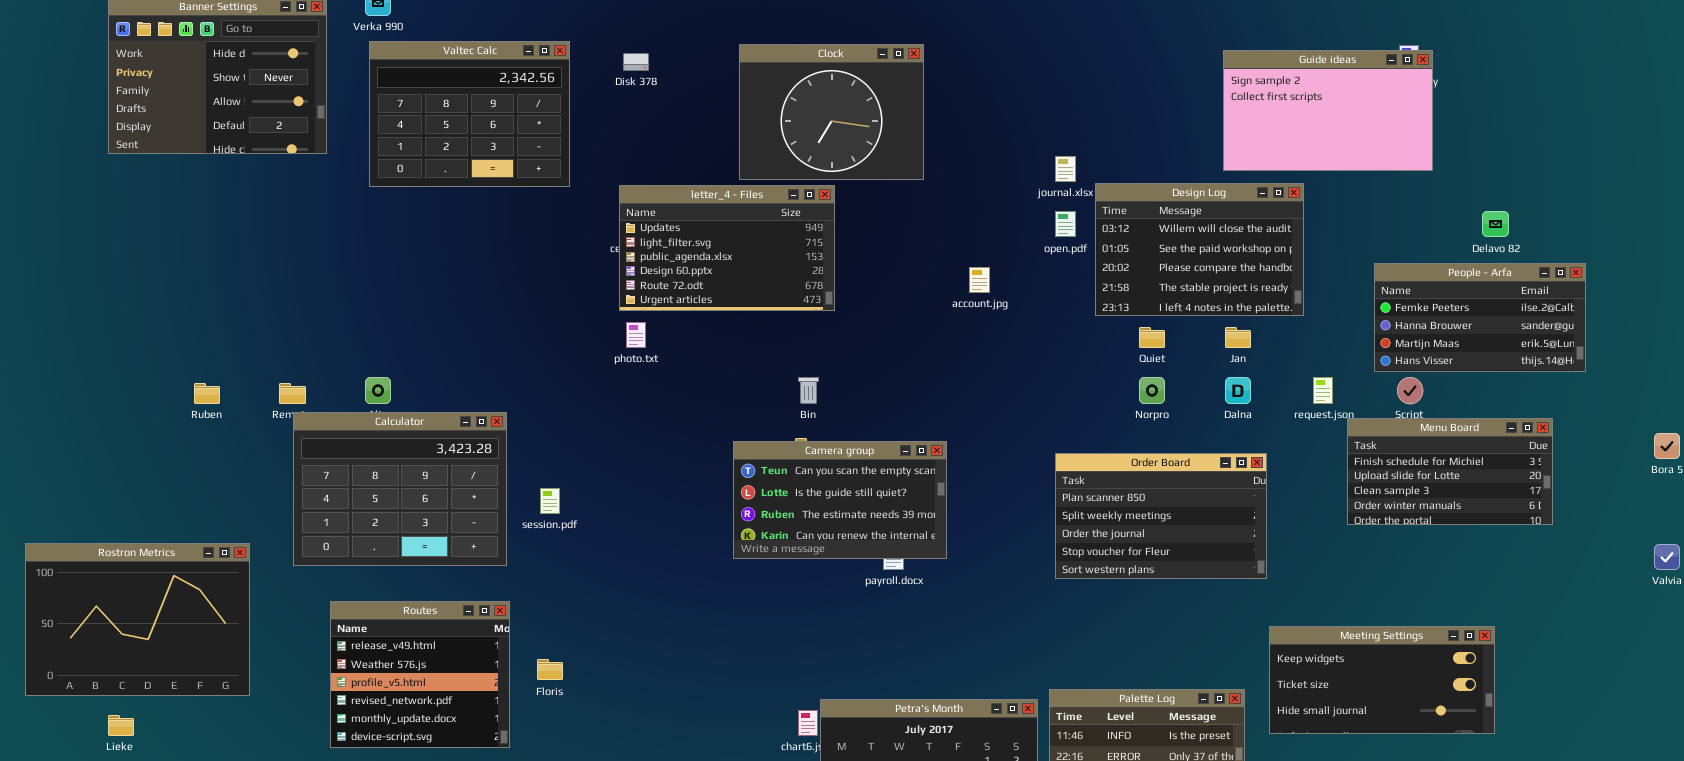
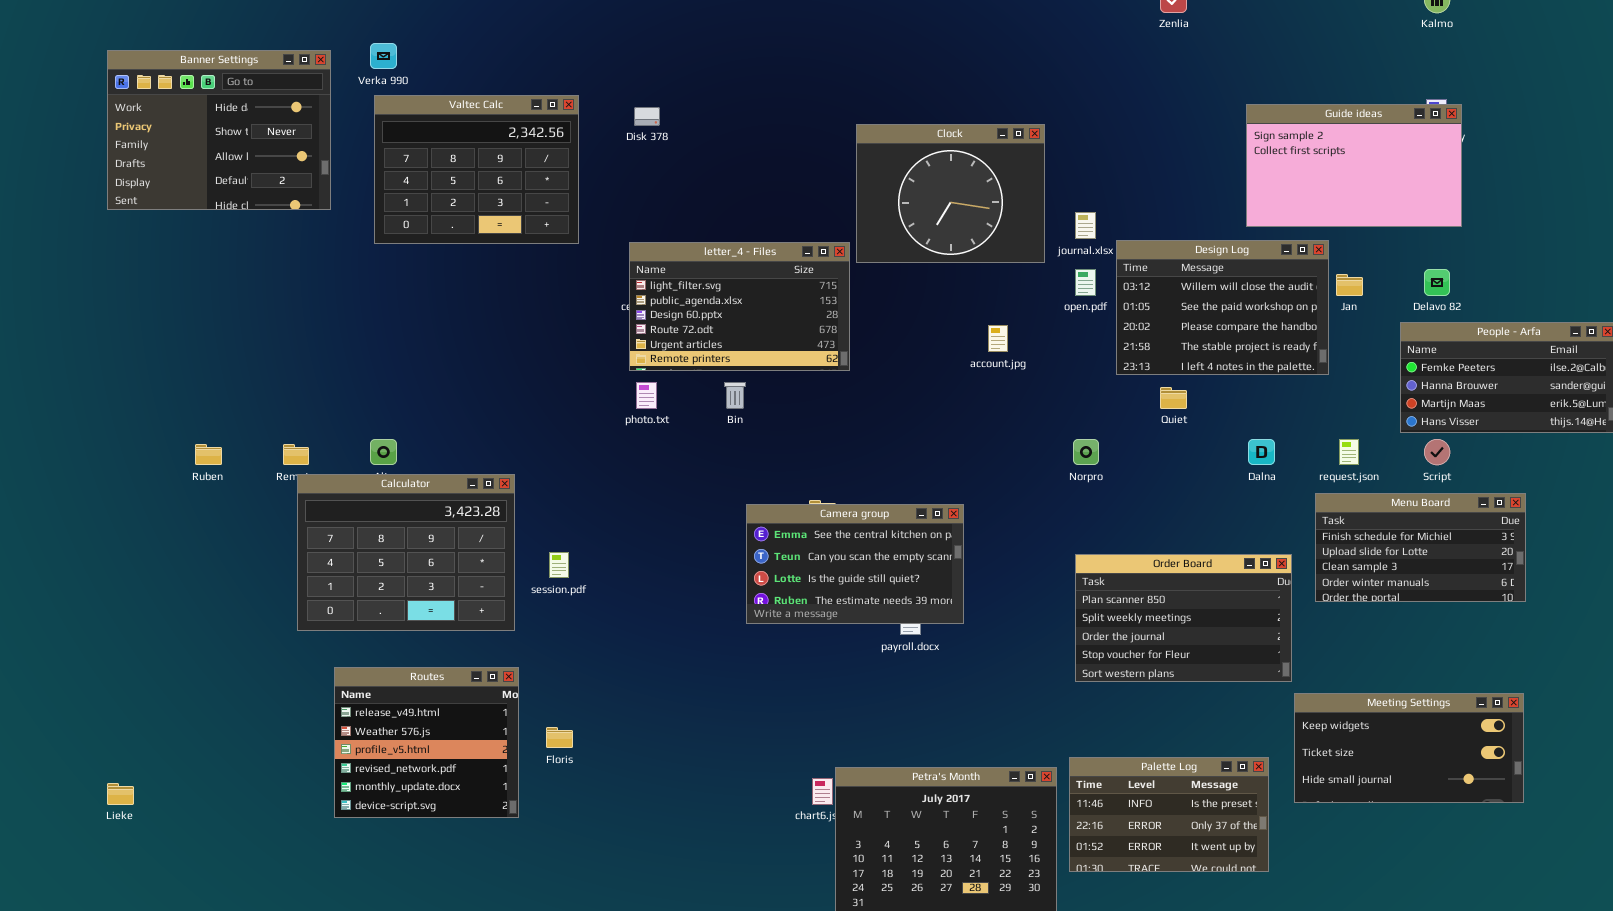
Clock: [739,44,924,180] -> [856,124,1045,263], moved
letter_4 - Files: [619,185,835,311] -> [629,242,850,371], scrolled down 1 row
Delavo 82: [1482,211,1509,237] -> [1424,269,1450,296], moved
Jan: [1225,327,1251,348] -> [1336,274,1363,296], moved
Bin: [798,377,819,404] -> [724,382,746,409], moved
Norpro: [1139,377,1165,404] -> [1073,439,1099,465], moved
Menu Board: [1347,418,1553,525] -> [1315,493,1526,602], moved
Camera group: [733,441,947,559] -> [746,504,964,624], scrolled up 1 row
Order Board: [1055,453,1267,579] -> [1075,554,1292,682], moved
Rostron Metrics: [25,543,250,696] -> none, closed

